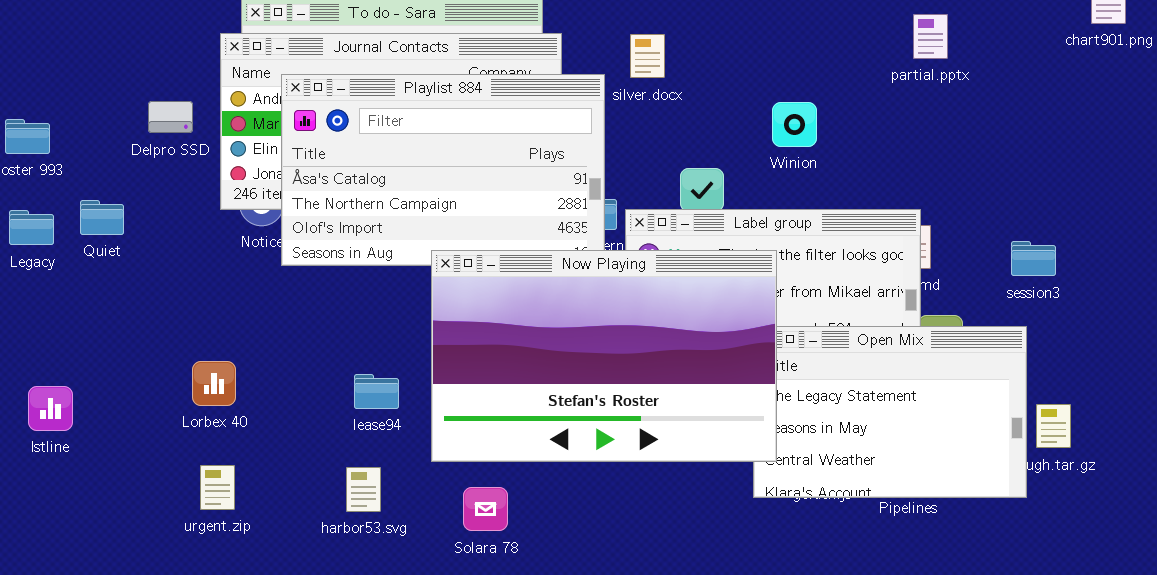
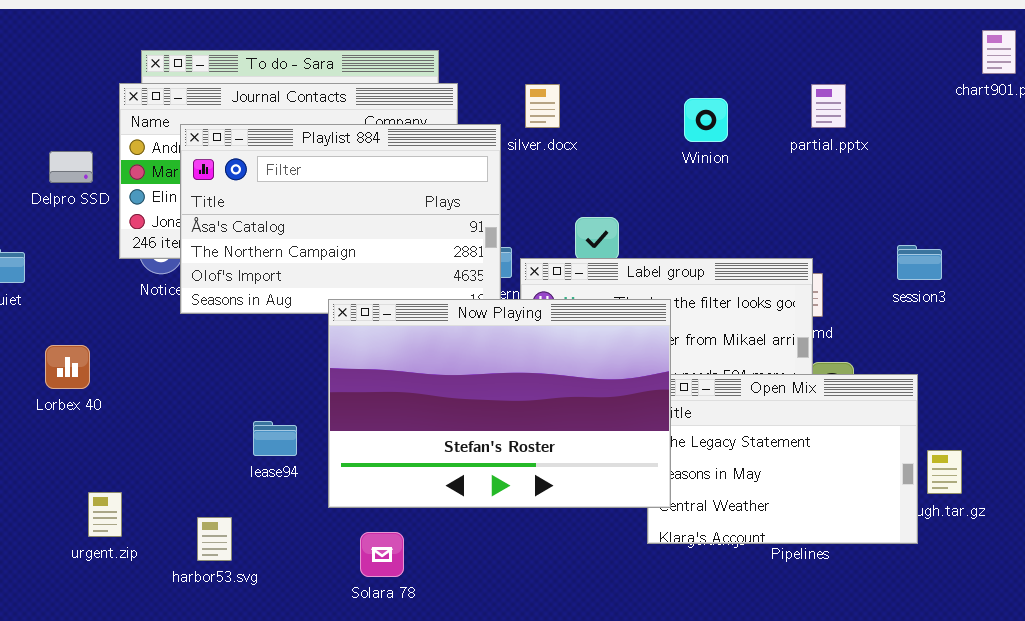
partial.pptx: [913,14,948,59] -> [811,84,846,128], moved
Winion: [772,102,817,147] -> [684,98,728,142], moved
session3: [1011,241,1056,276] -> [897,245,942,280], moved
Lorbex 40: [192,361,236,406] -> [45,345,90,389], moved
urgent.zip: [200,465,235,510] -> [88,492,122,537], moved
harbor53.svg: [346,467,381,512] -> [197,517,232,561], moved

